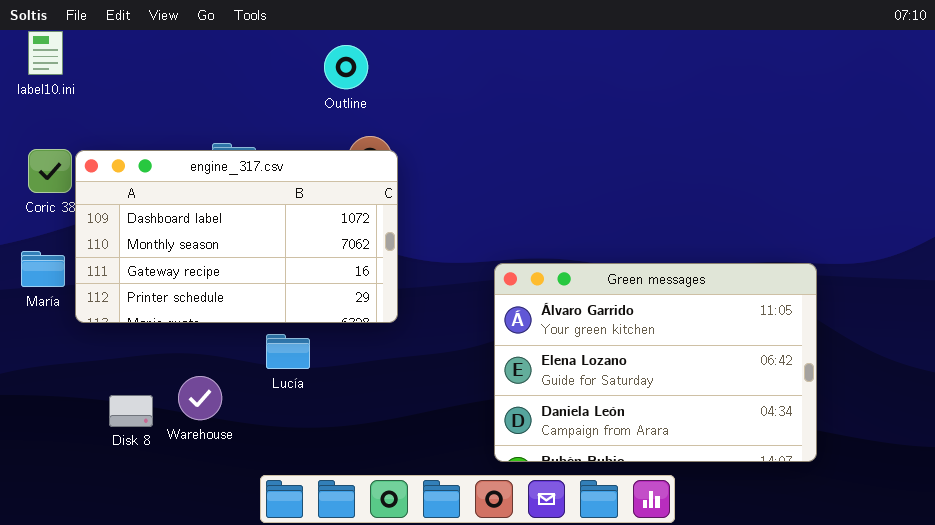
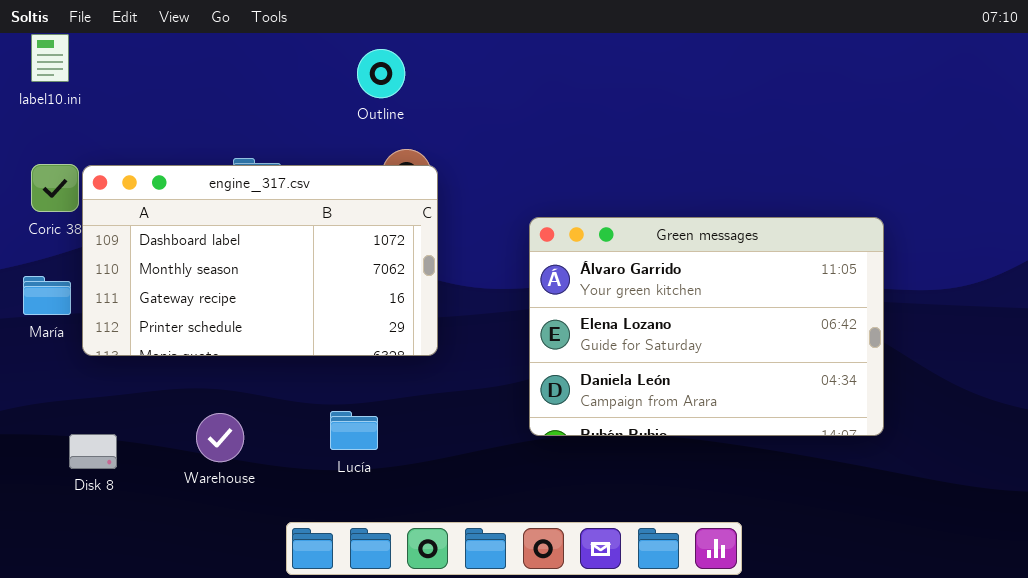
Green messages: [494,263,817,462] -> [529,217,884,436], moved
Lucía: [266,334,310,369] -> [330,411,378,450], moved
Disk 8: [109,395,153,427] -> [69,434,117,469], moved

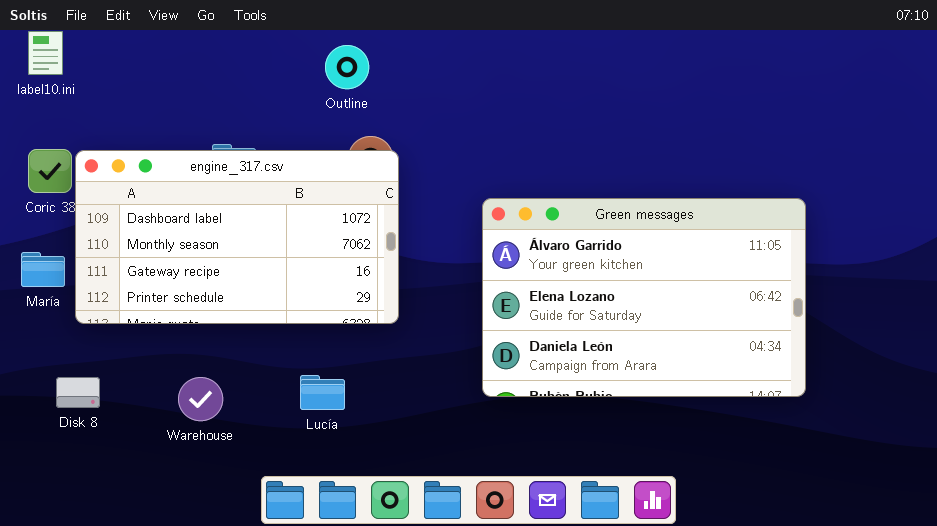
Disk 8: [69,434,117,469] -> [56,377,100,408], moved

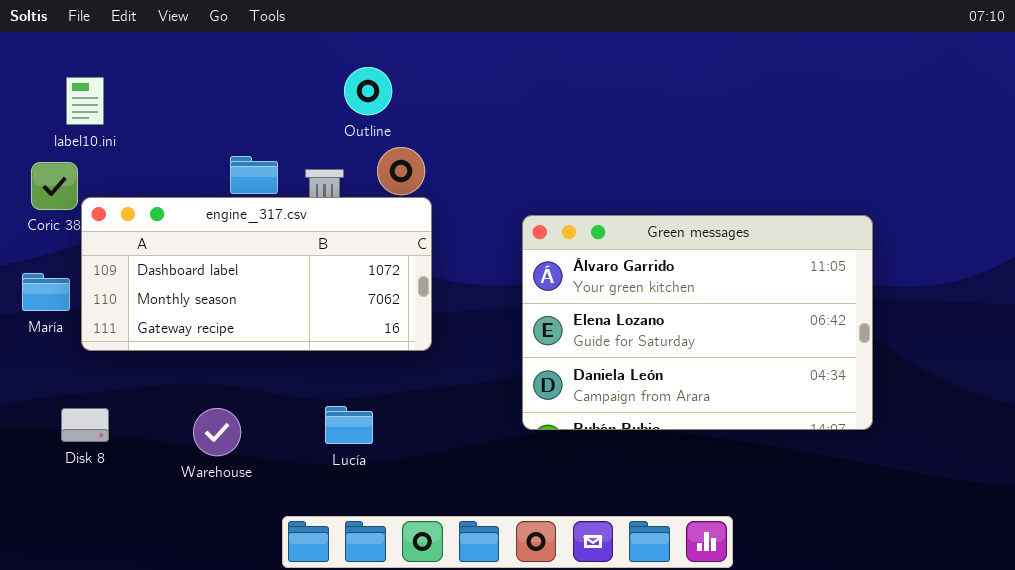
label10.ini: [28,31,63,75] -> [66,77,104,125], moved
Outline: [325,45,369,89] -> [344,67,392,115], moved
engine_317.csv: [75,150,399,324] -> [81,197,432,351], resized

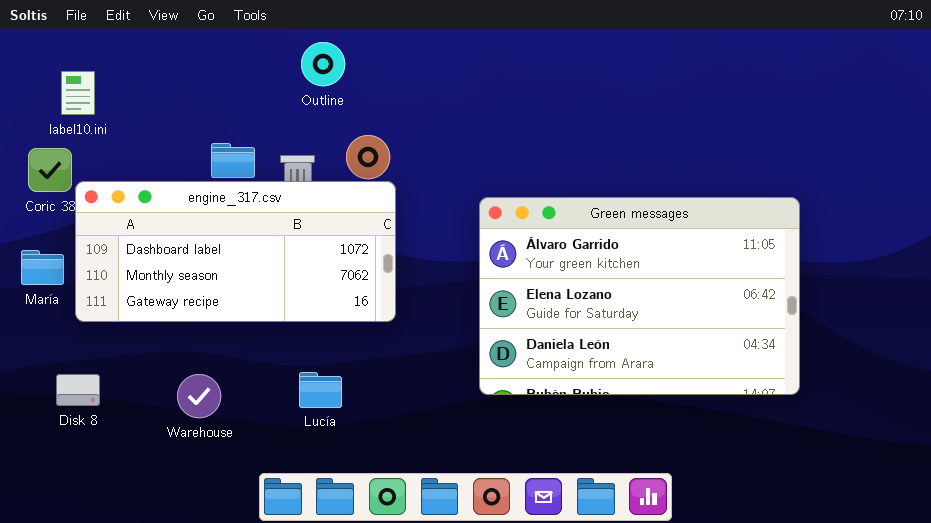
Outline: [344,67,392,115] -> [301,42,345,86], moved

